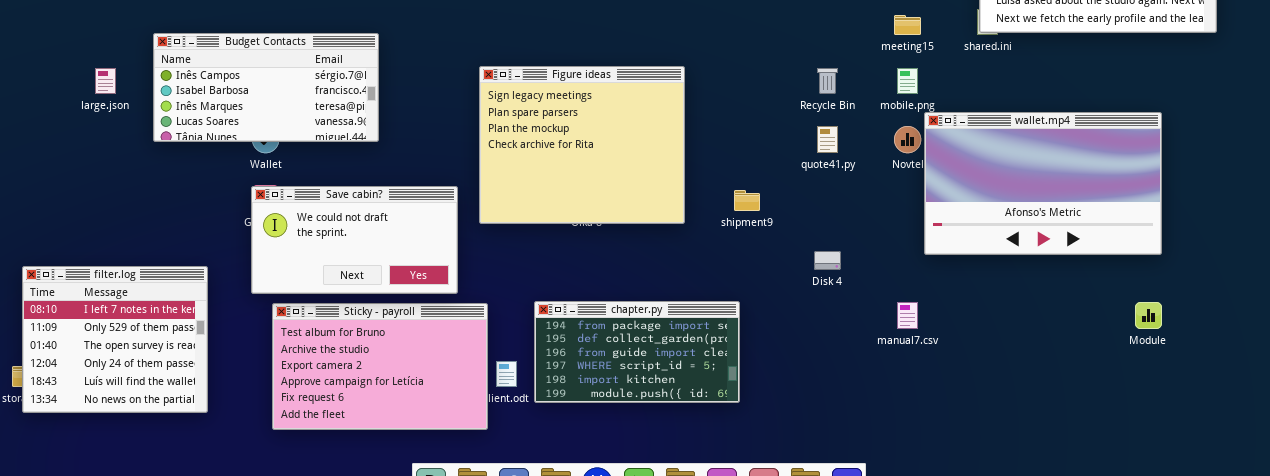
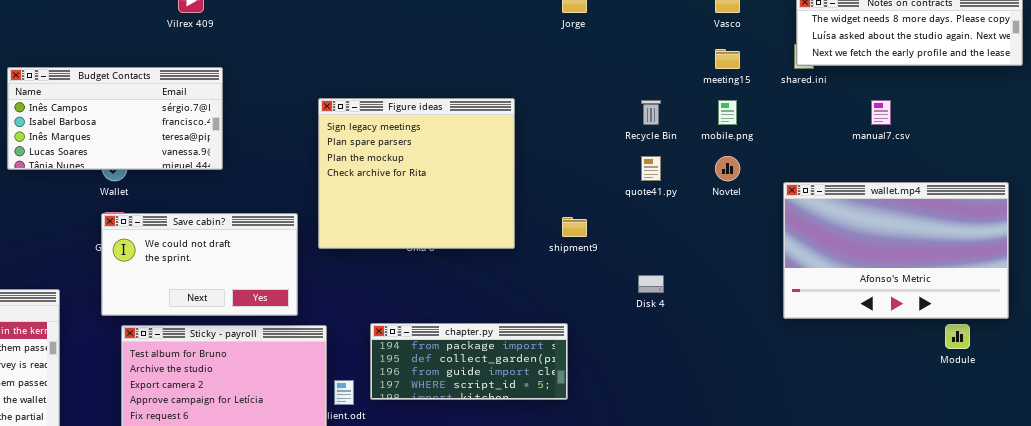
wallet.mp4: [924,112,1162,255] -> [783,182,1009,319], moved
chapter.py: [534,301,740,403] -> [370,323,568,400], resized
manual7.csv: [897,302,918,329] -> [871,100,891,125], moved

